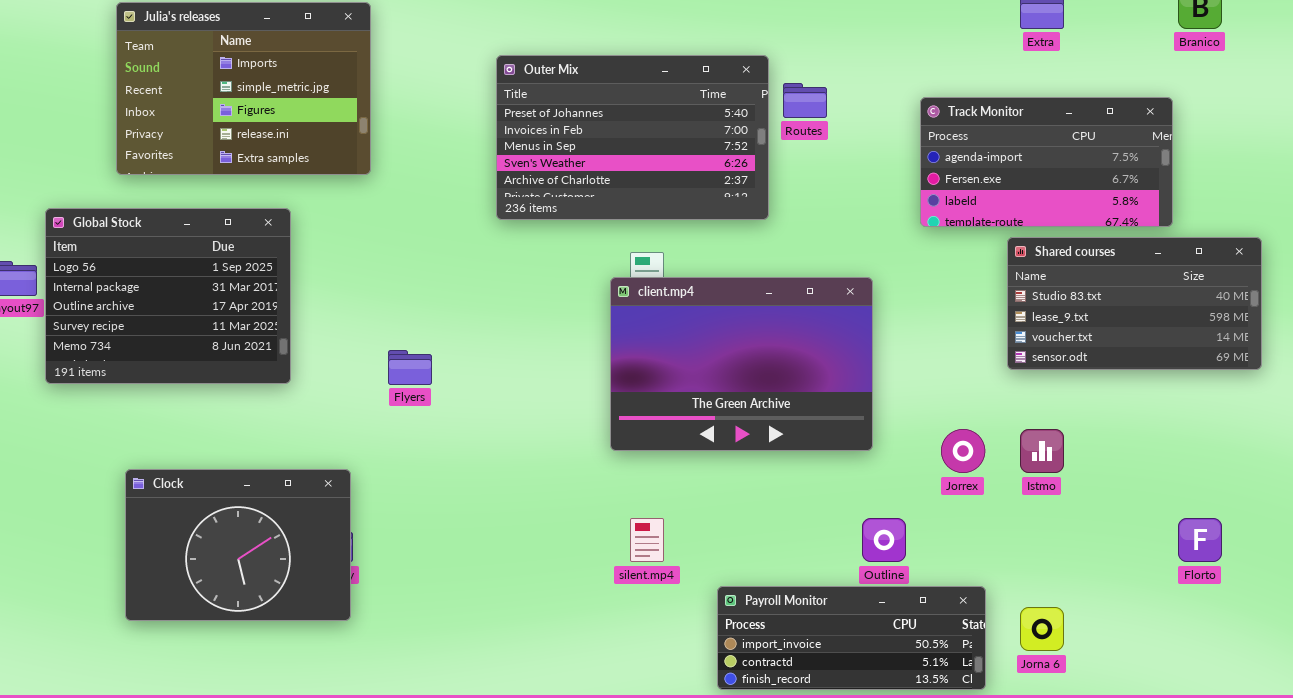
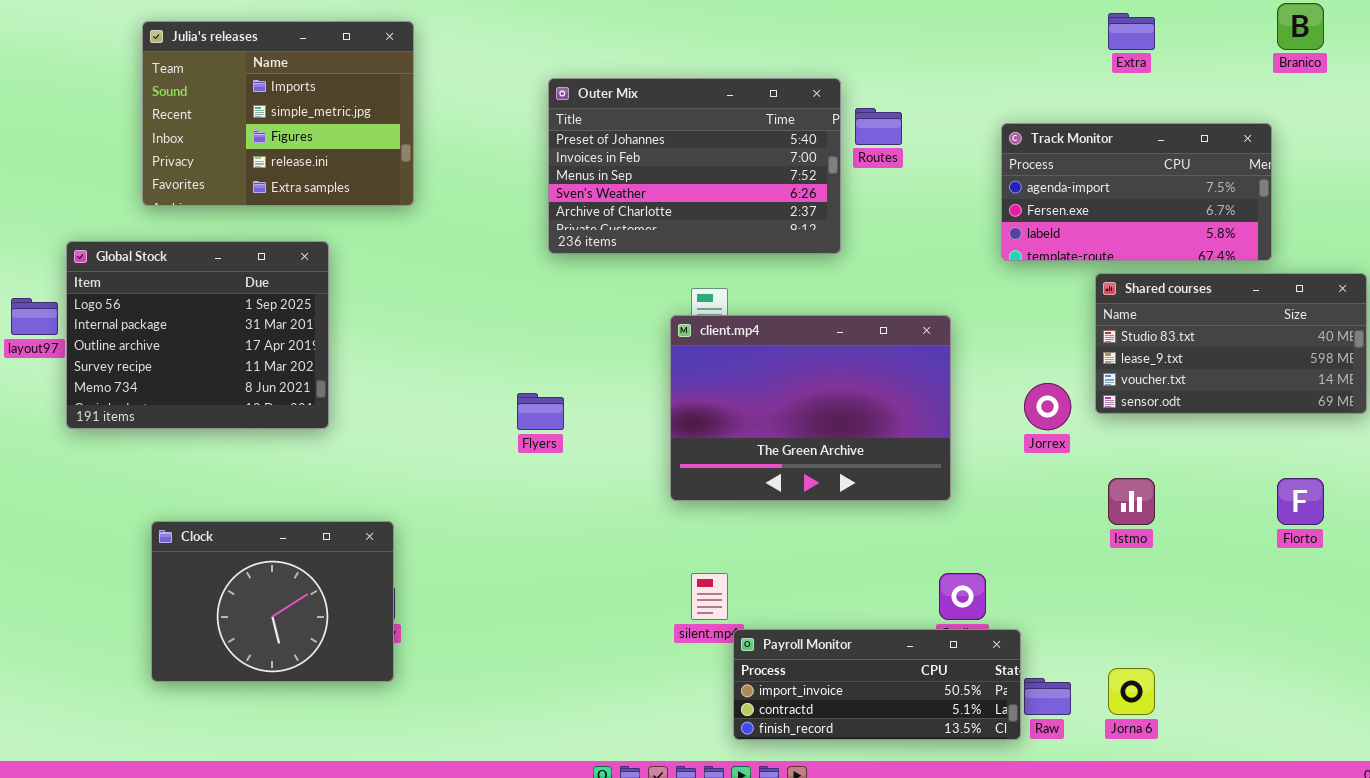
Flyers: [388,350,432,385] -> [517,393,564,430], moved
Jorrex: [941,429,985,473] -> [1024,383,1071,430], moved
Florto: [1178,518,1222,562] -> [1277,478,1324,525], moved
Payroll Monitor: [717,586,986,690] -> [733,629,1021,740], moved

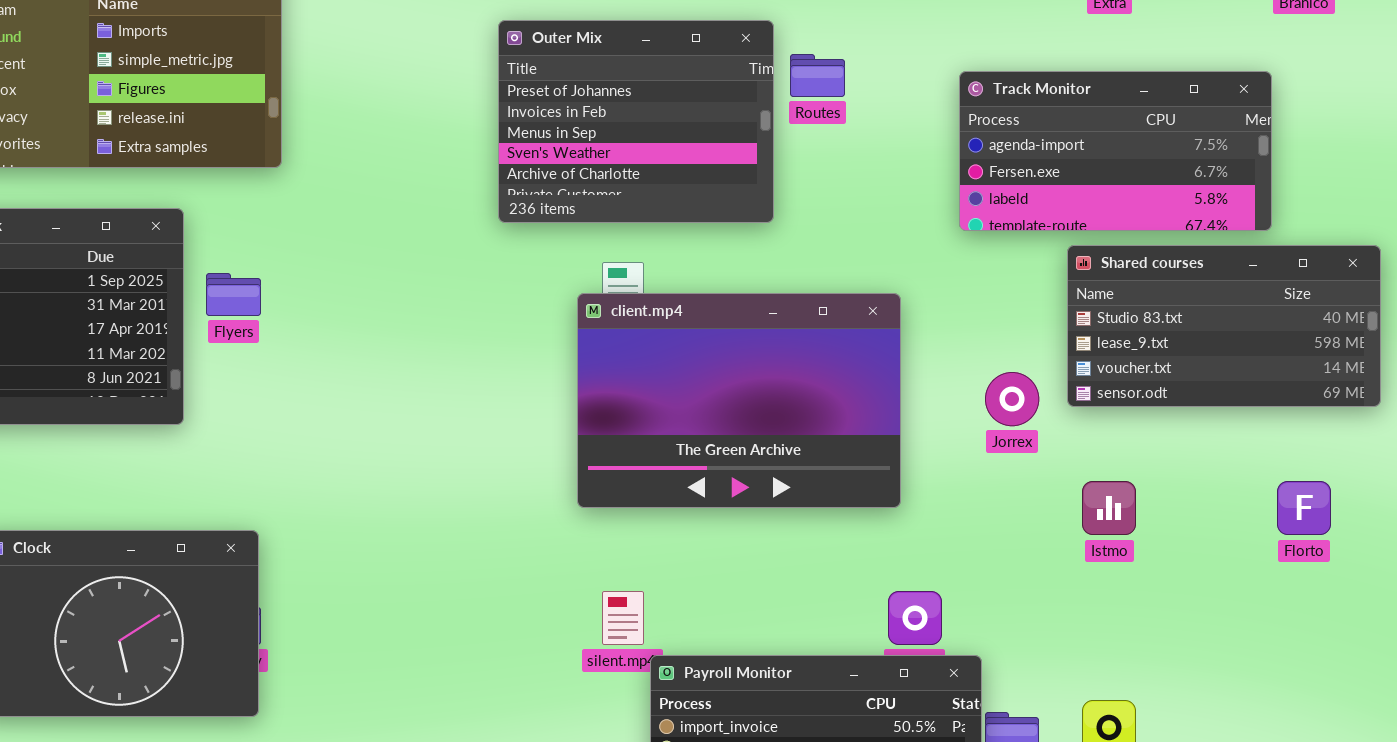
Outer Mix: [548,78,841,254] -> [498,20,774,223], resized
Flyers: [517,393,564,430] -> [206,273,261,316], moved

